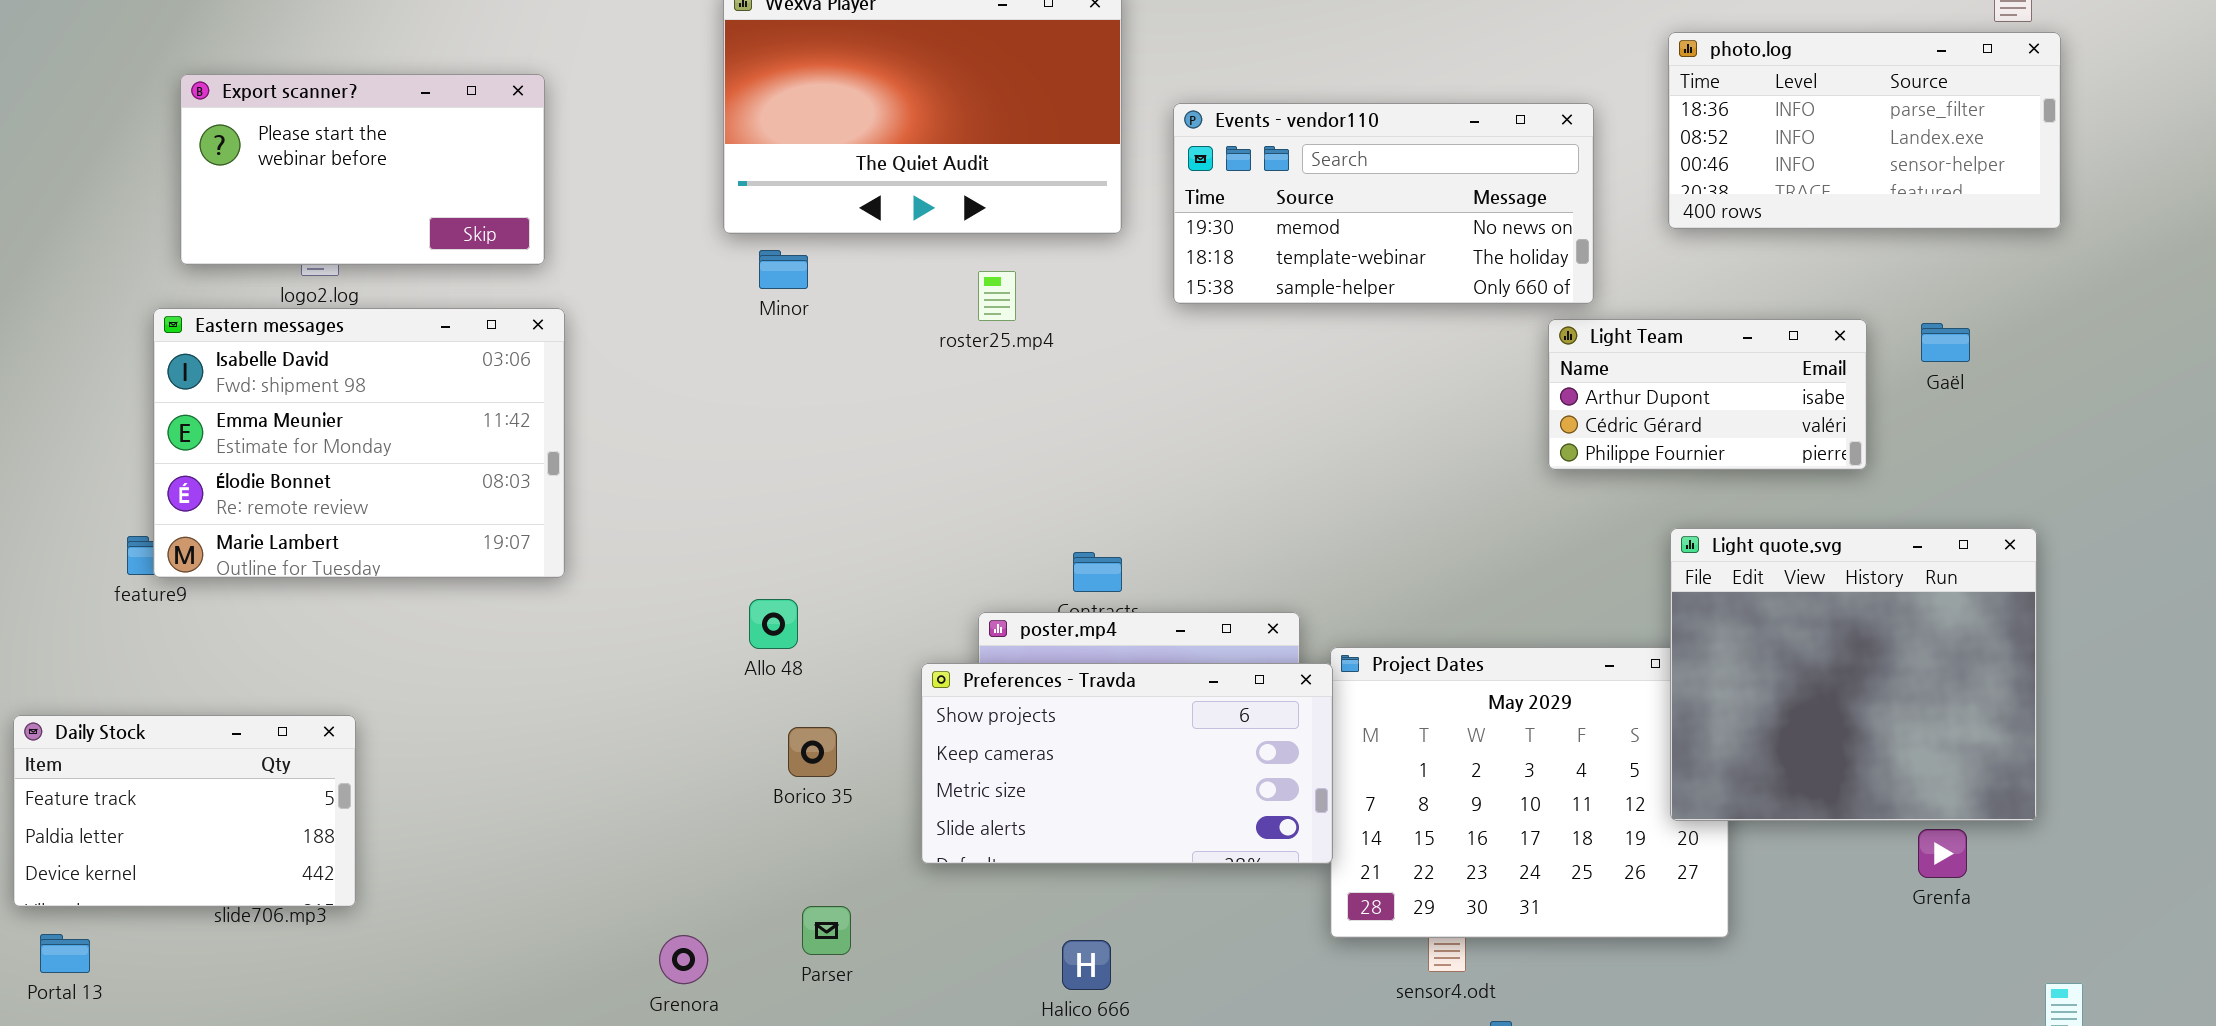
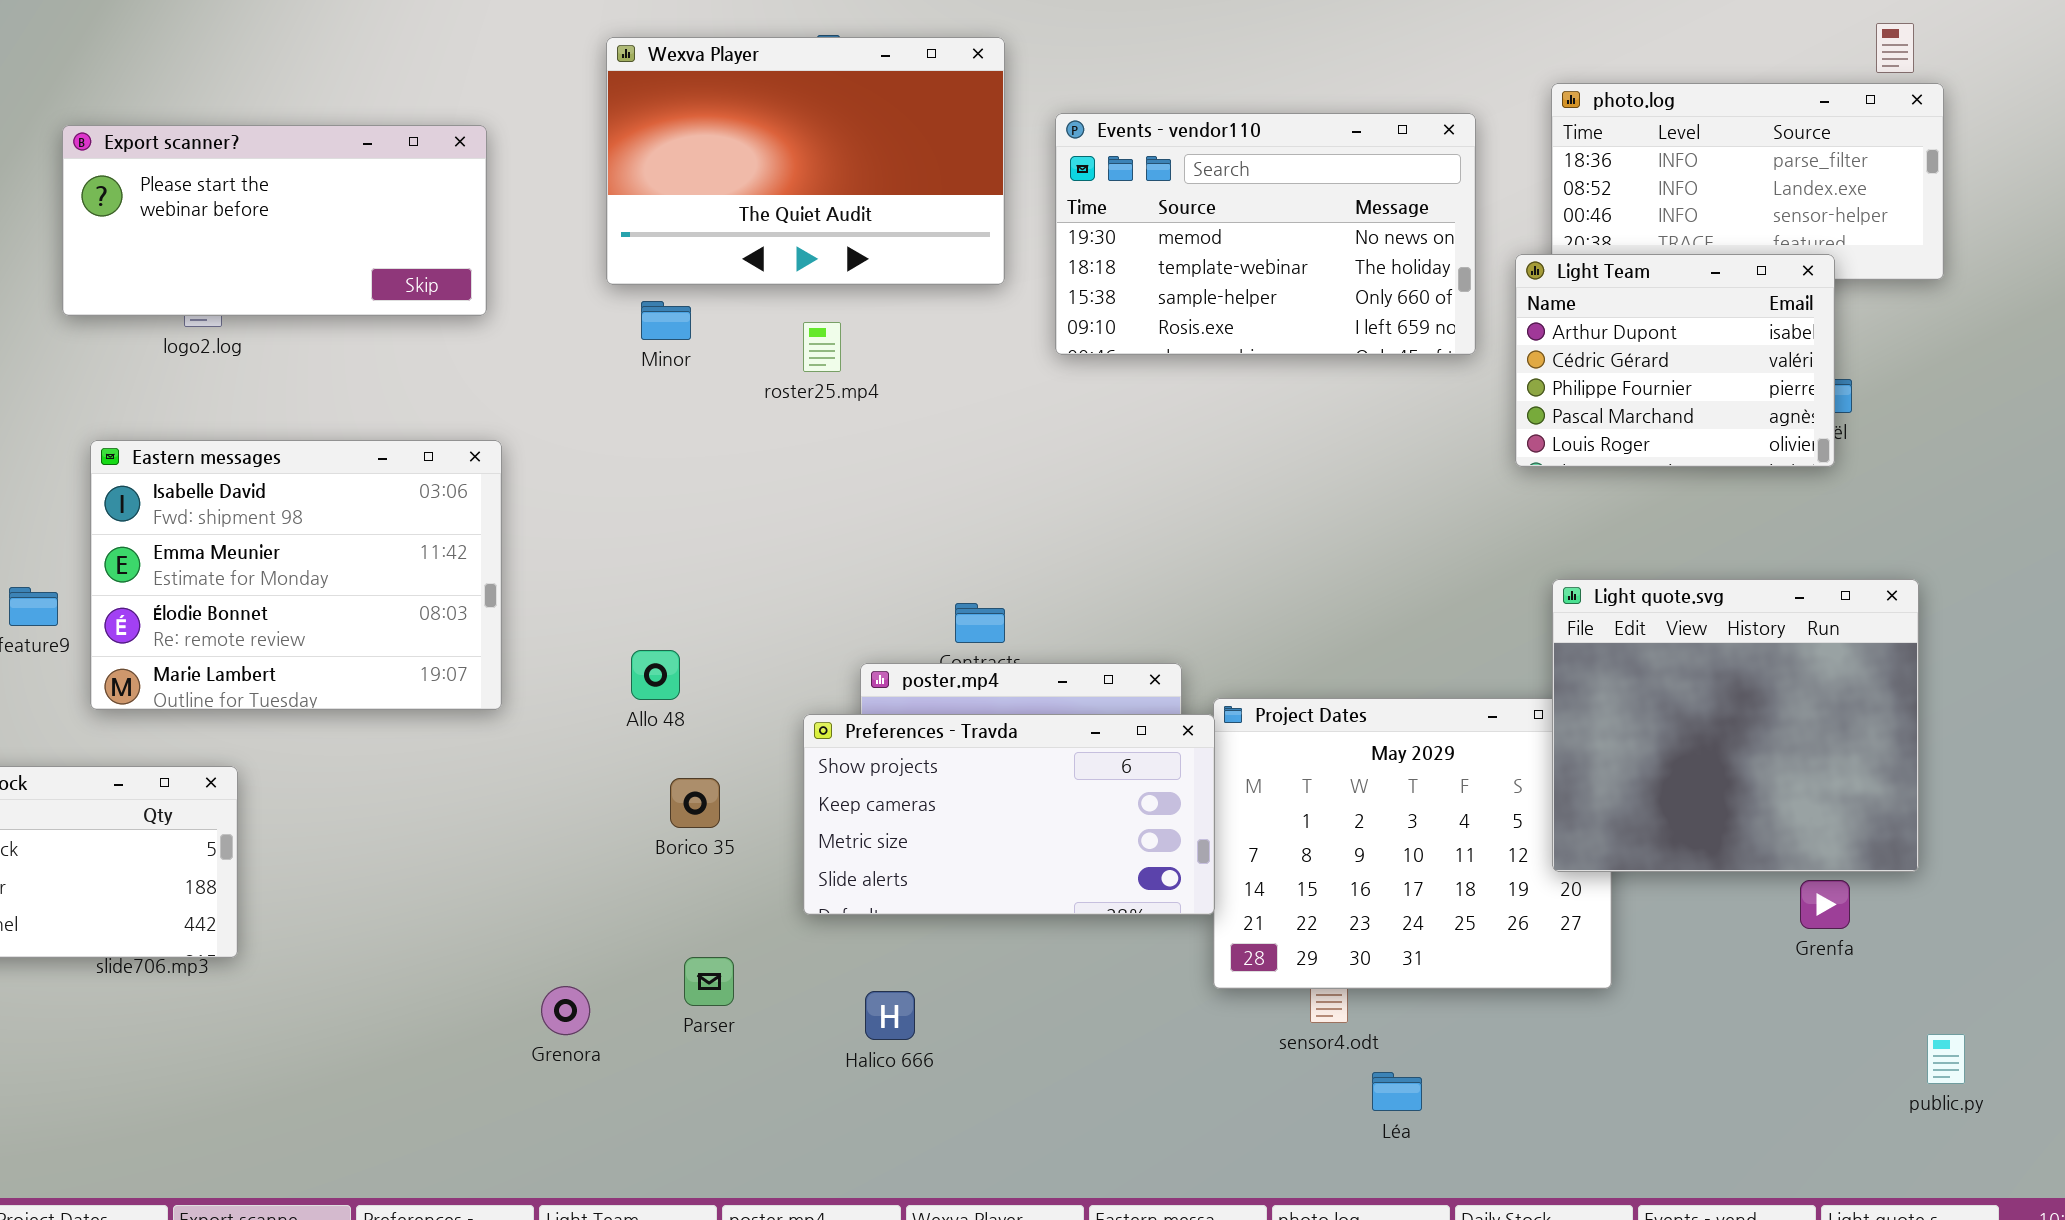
Export scanner?: [180,74,545,265] -> [62,125,487,316], resized
Events - vendor110: [1173,103,1594,304] -> [1055,113,1476,355], resized
roster25.mp4: [978,271,1016,321] -> [803,322,841,372], moved
Eastern messages: [153,308,565,578] -> [90,440,502,710], moved
Light Team: [1548,319,1867,470] -> [1515,254,1835,467], moved, resized
Halico 666: [1062,940,1111,990] -> [865,991,915,1040], moved

